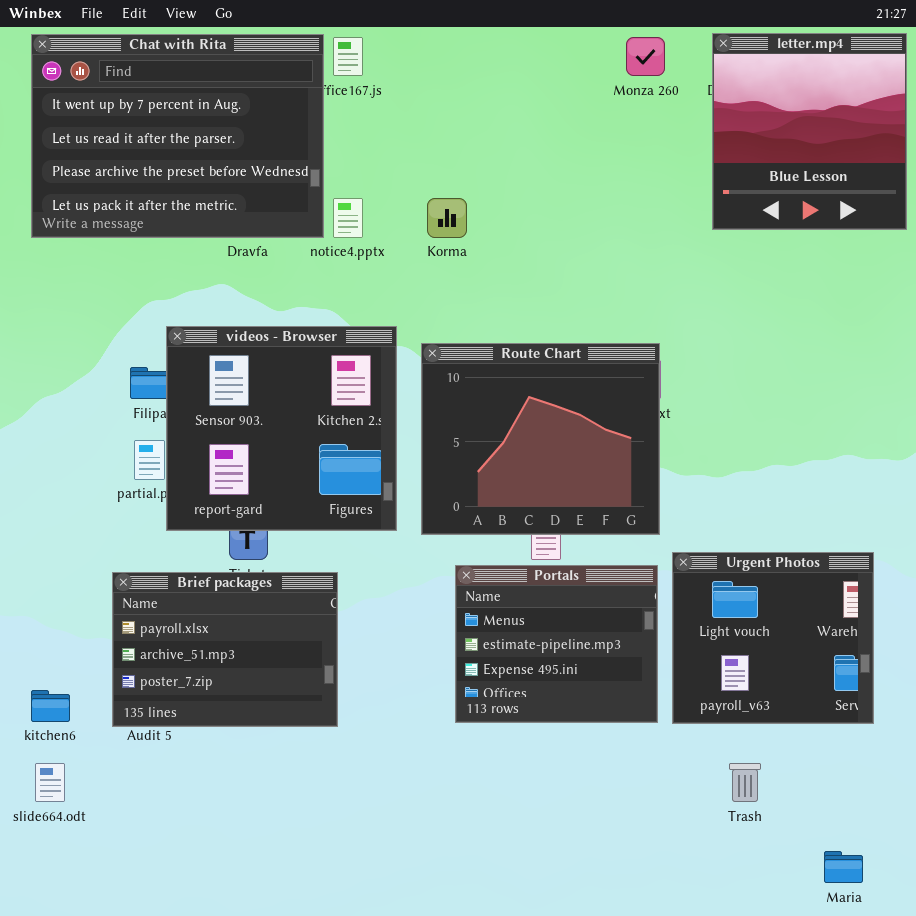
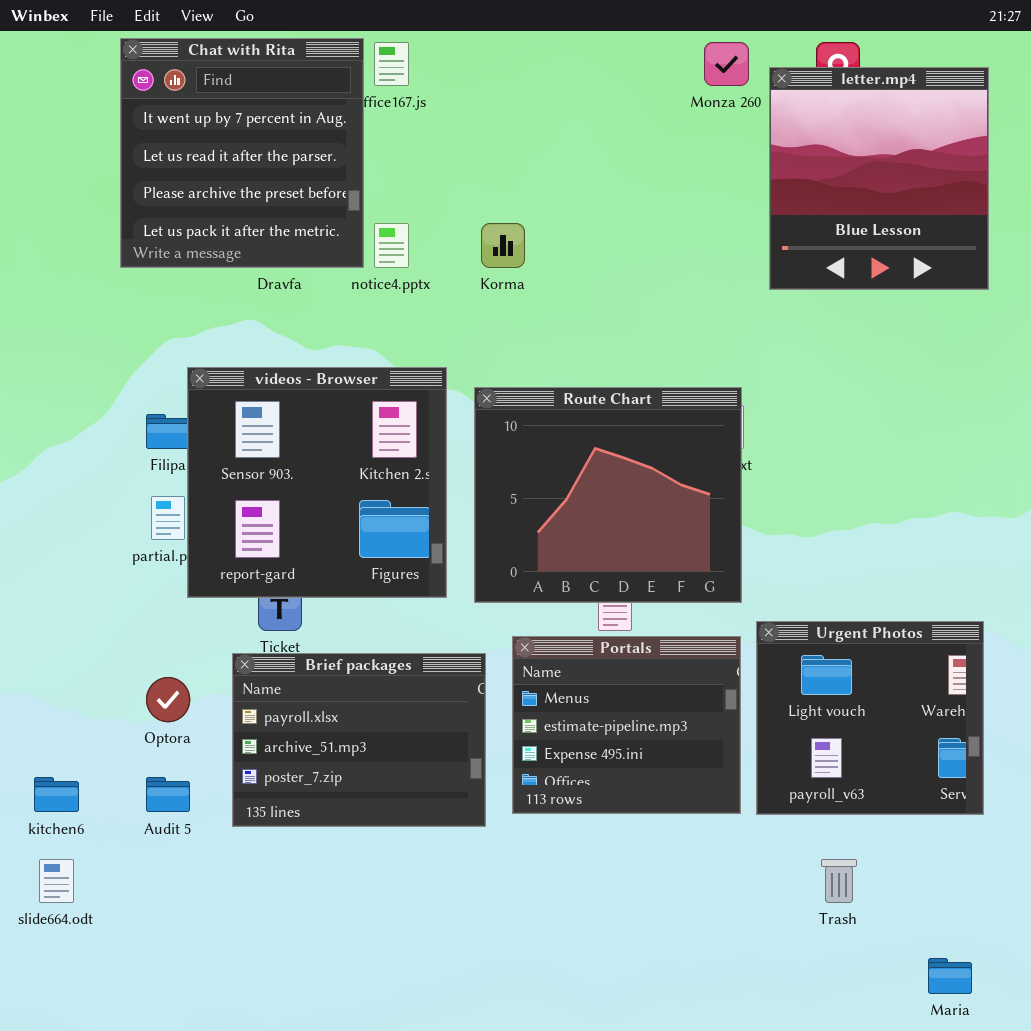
letter.mp4: [712,33,907,230] -> [769,67,989,290], moved
Chat with Rita: [31,34,324,238] -> [120,38,364,268], resized
Brief packages: [112,572,338,727] -> [232,653,486,827], moved

